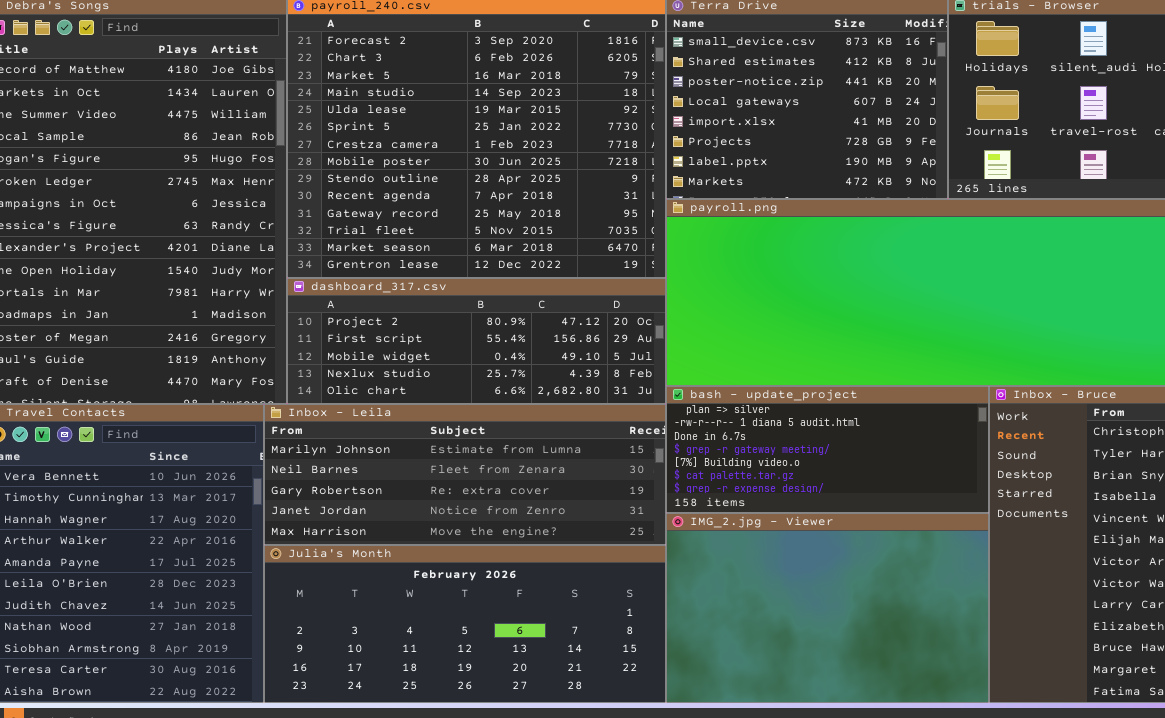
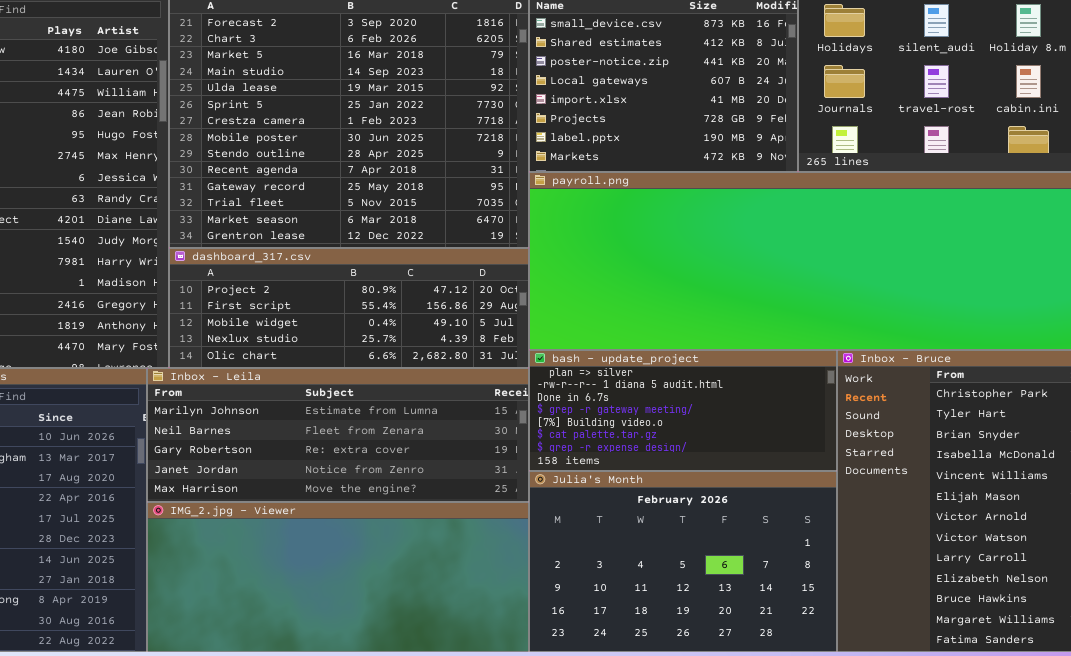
IMG_2.jpg - Viewer: [666,513,989,703] -> [147,502,529,652], moved, resized
Julia's Month: [264,545,666,703] -> [529,471,837,652], moved, resized

